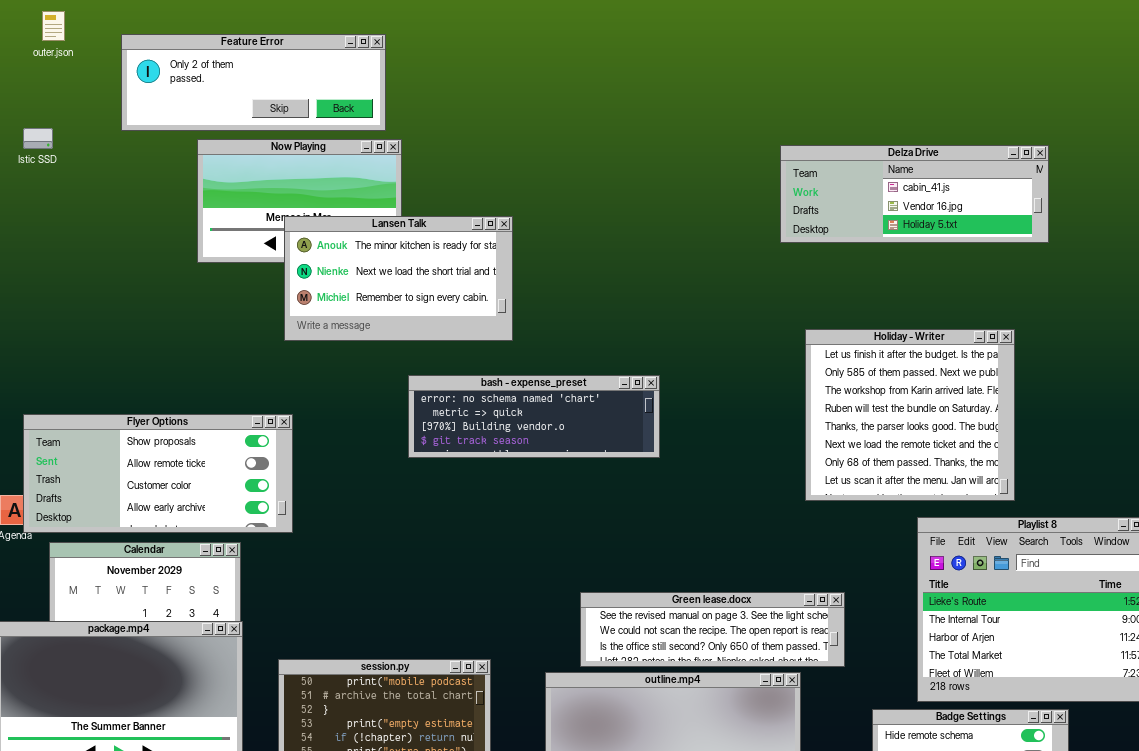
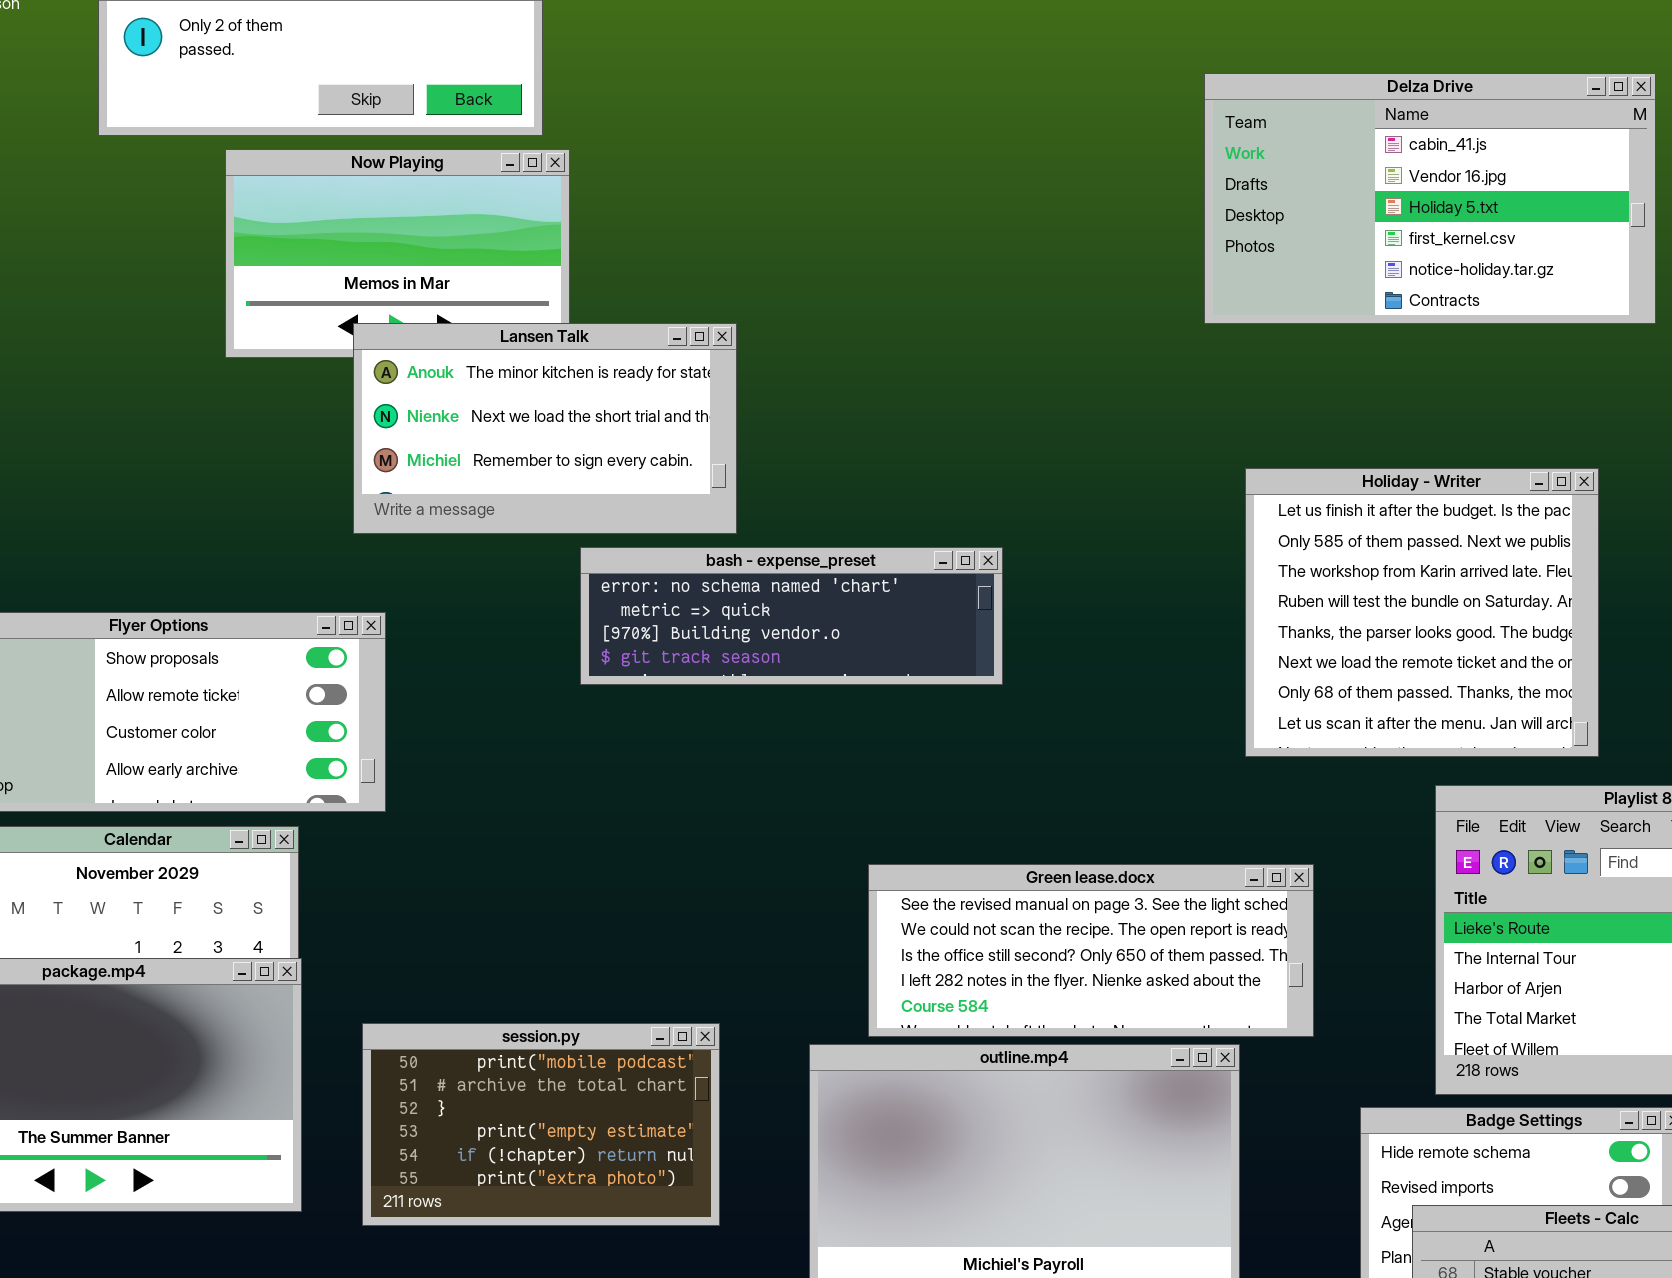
Delza Drive: [780,145,1049,243] -> [1204,73,1656,324], resized
Lansen Talk: [284,216,513,341] -> [353,323,737,534], moved
Green lease.docx: [580,592,845,667] -> [868,864,1314,1037], resized

